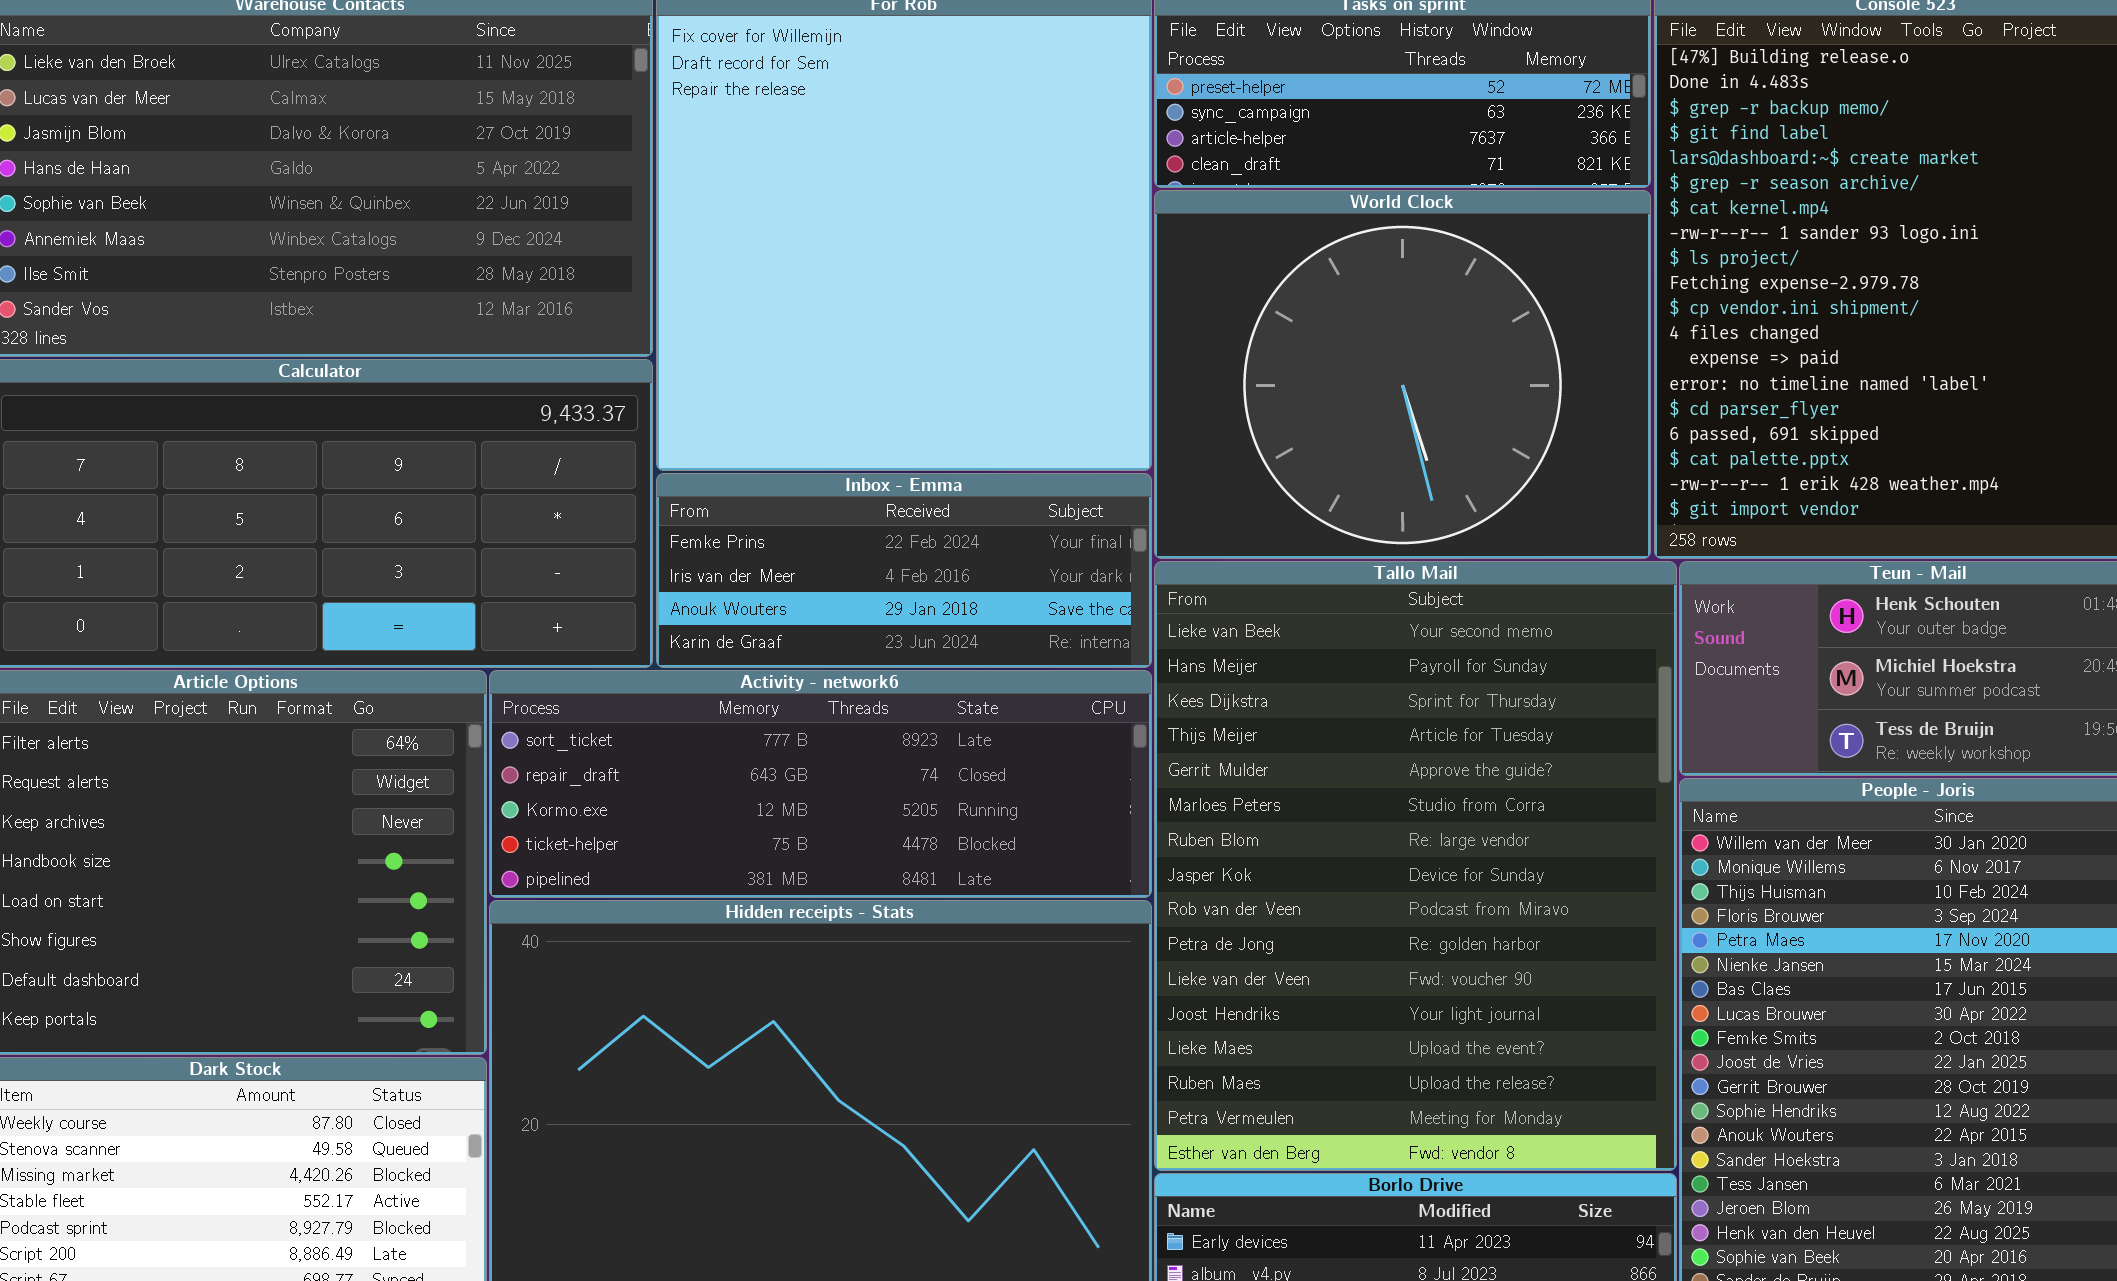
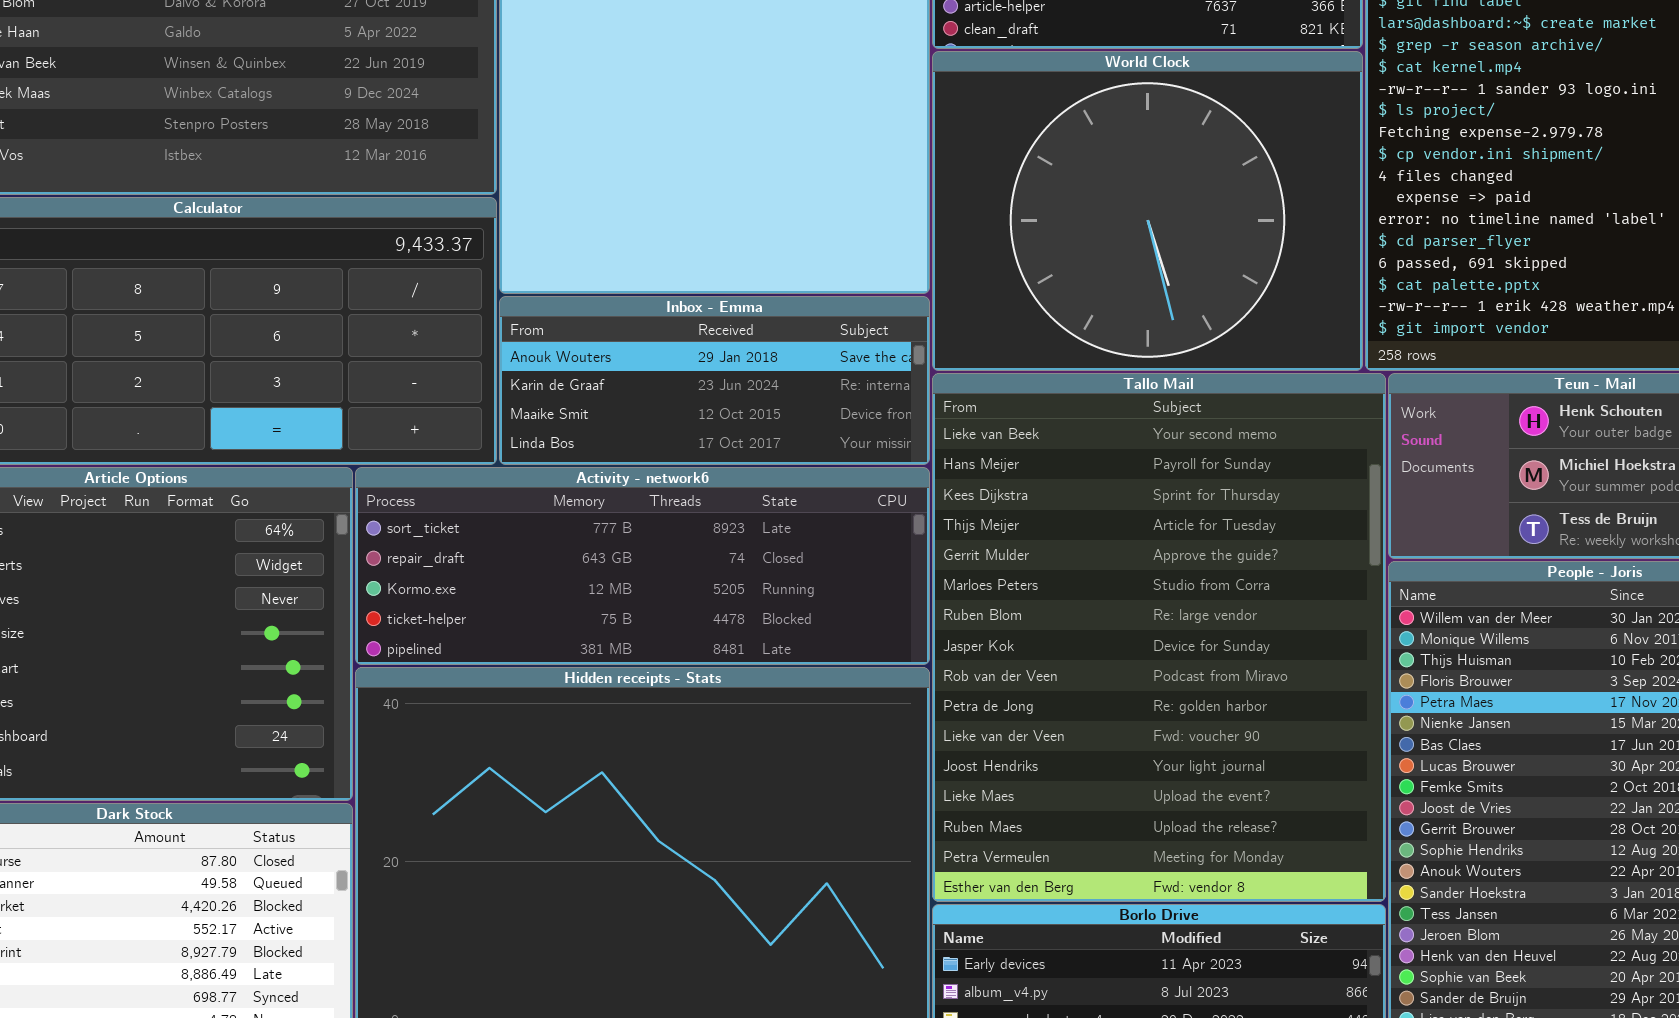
Inbox - Emma: [656,473,1152,668] -> [499,296,930,465], scrolled down 2 rows

